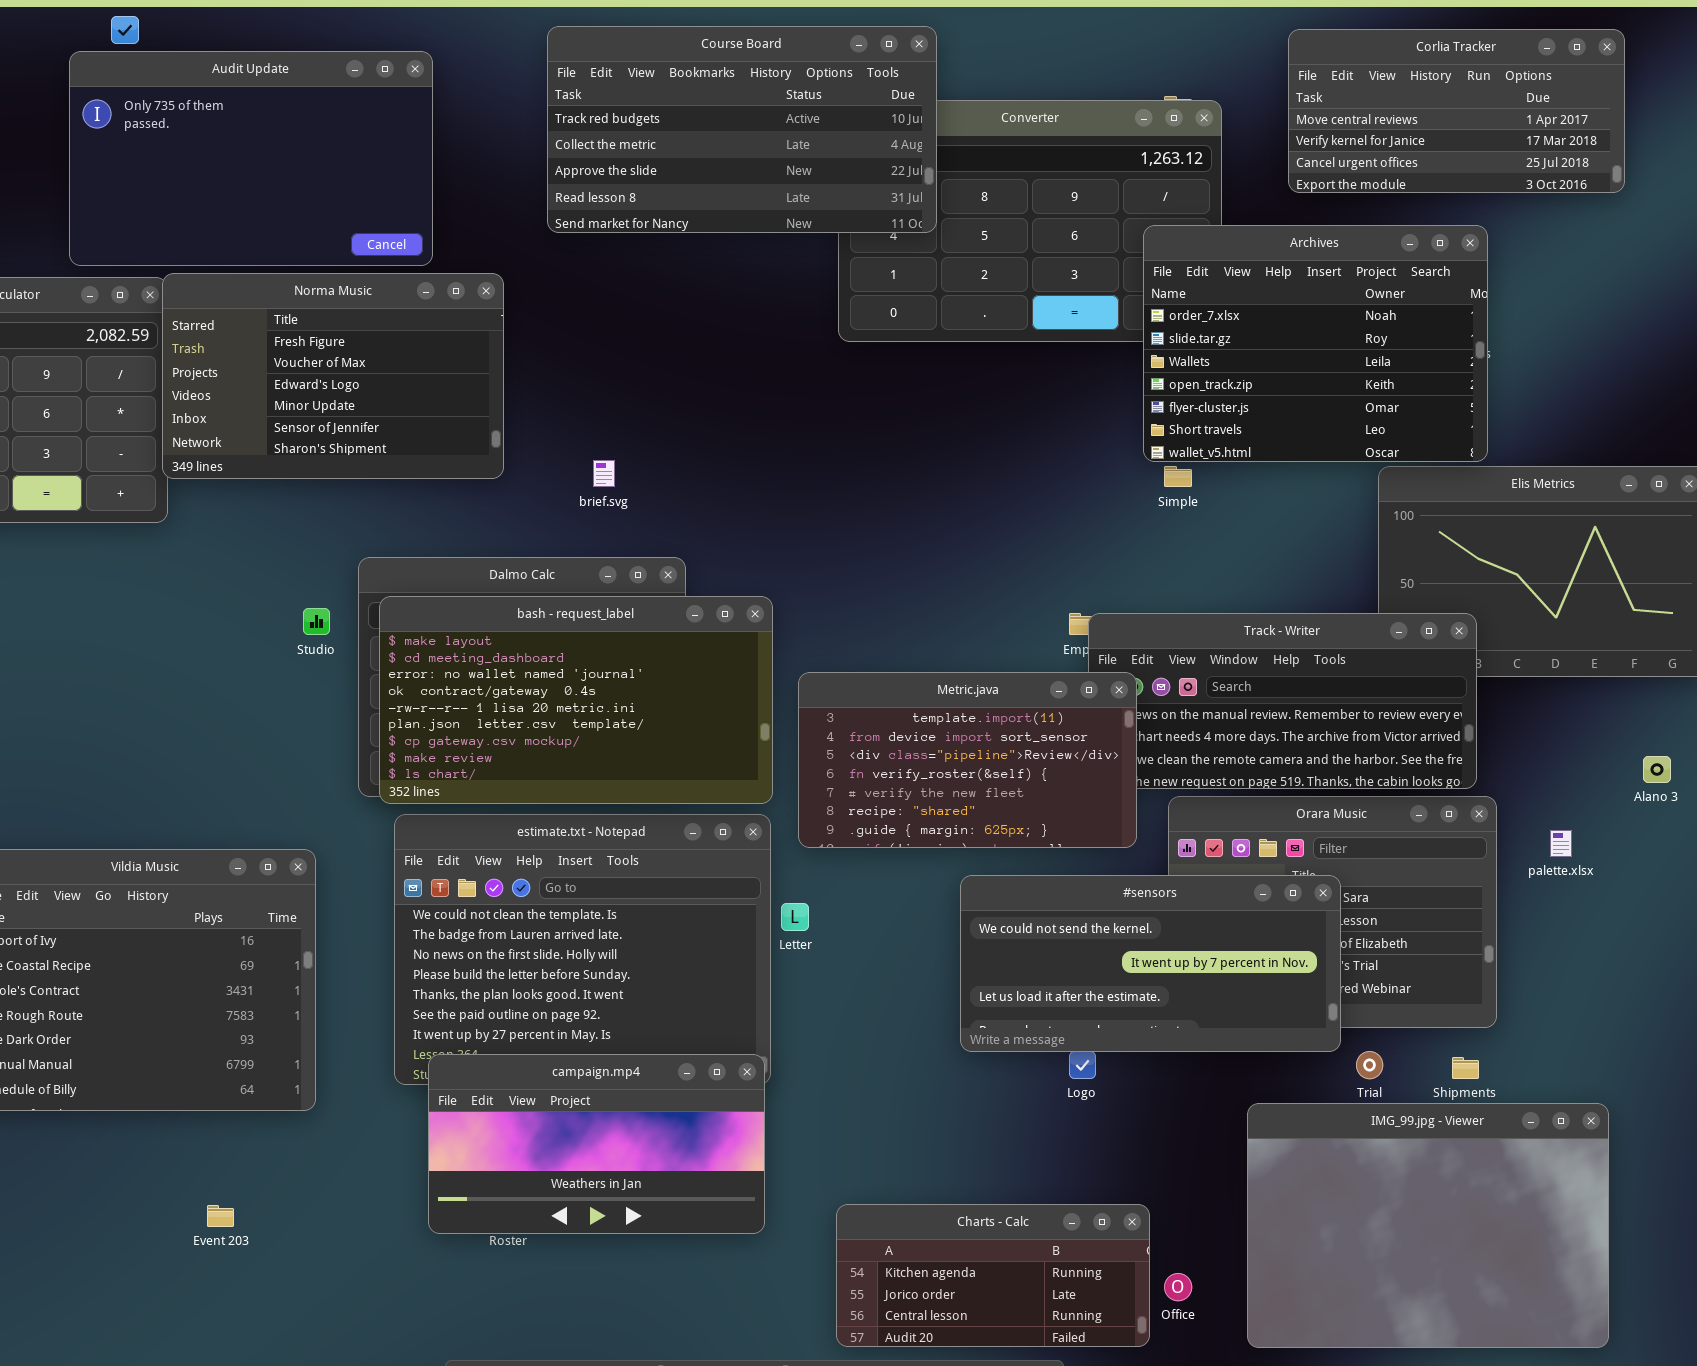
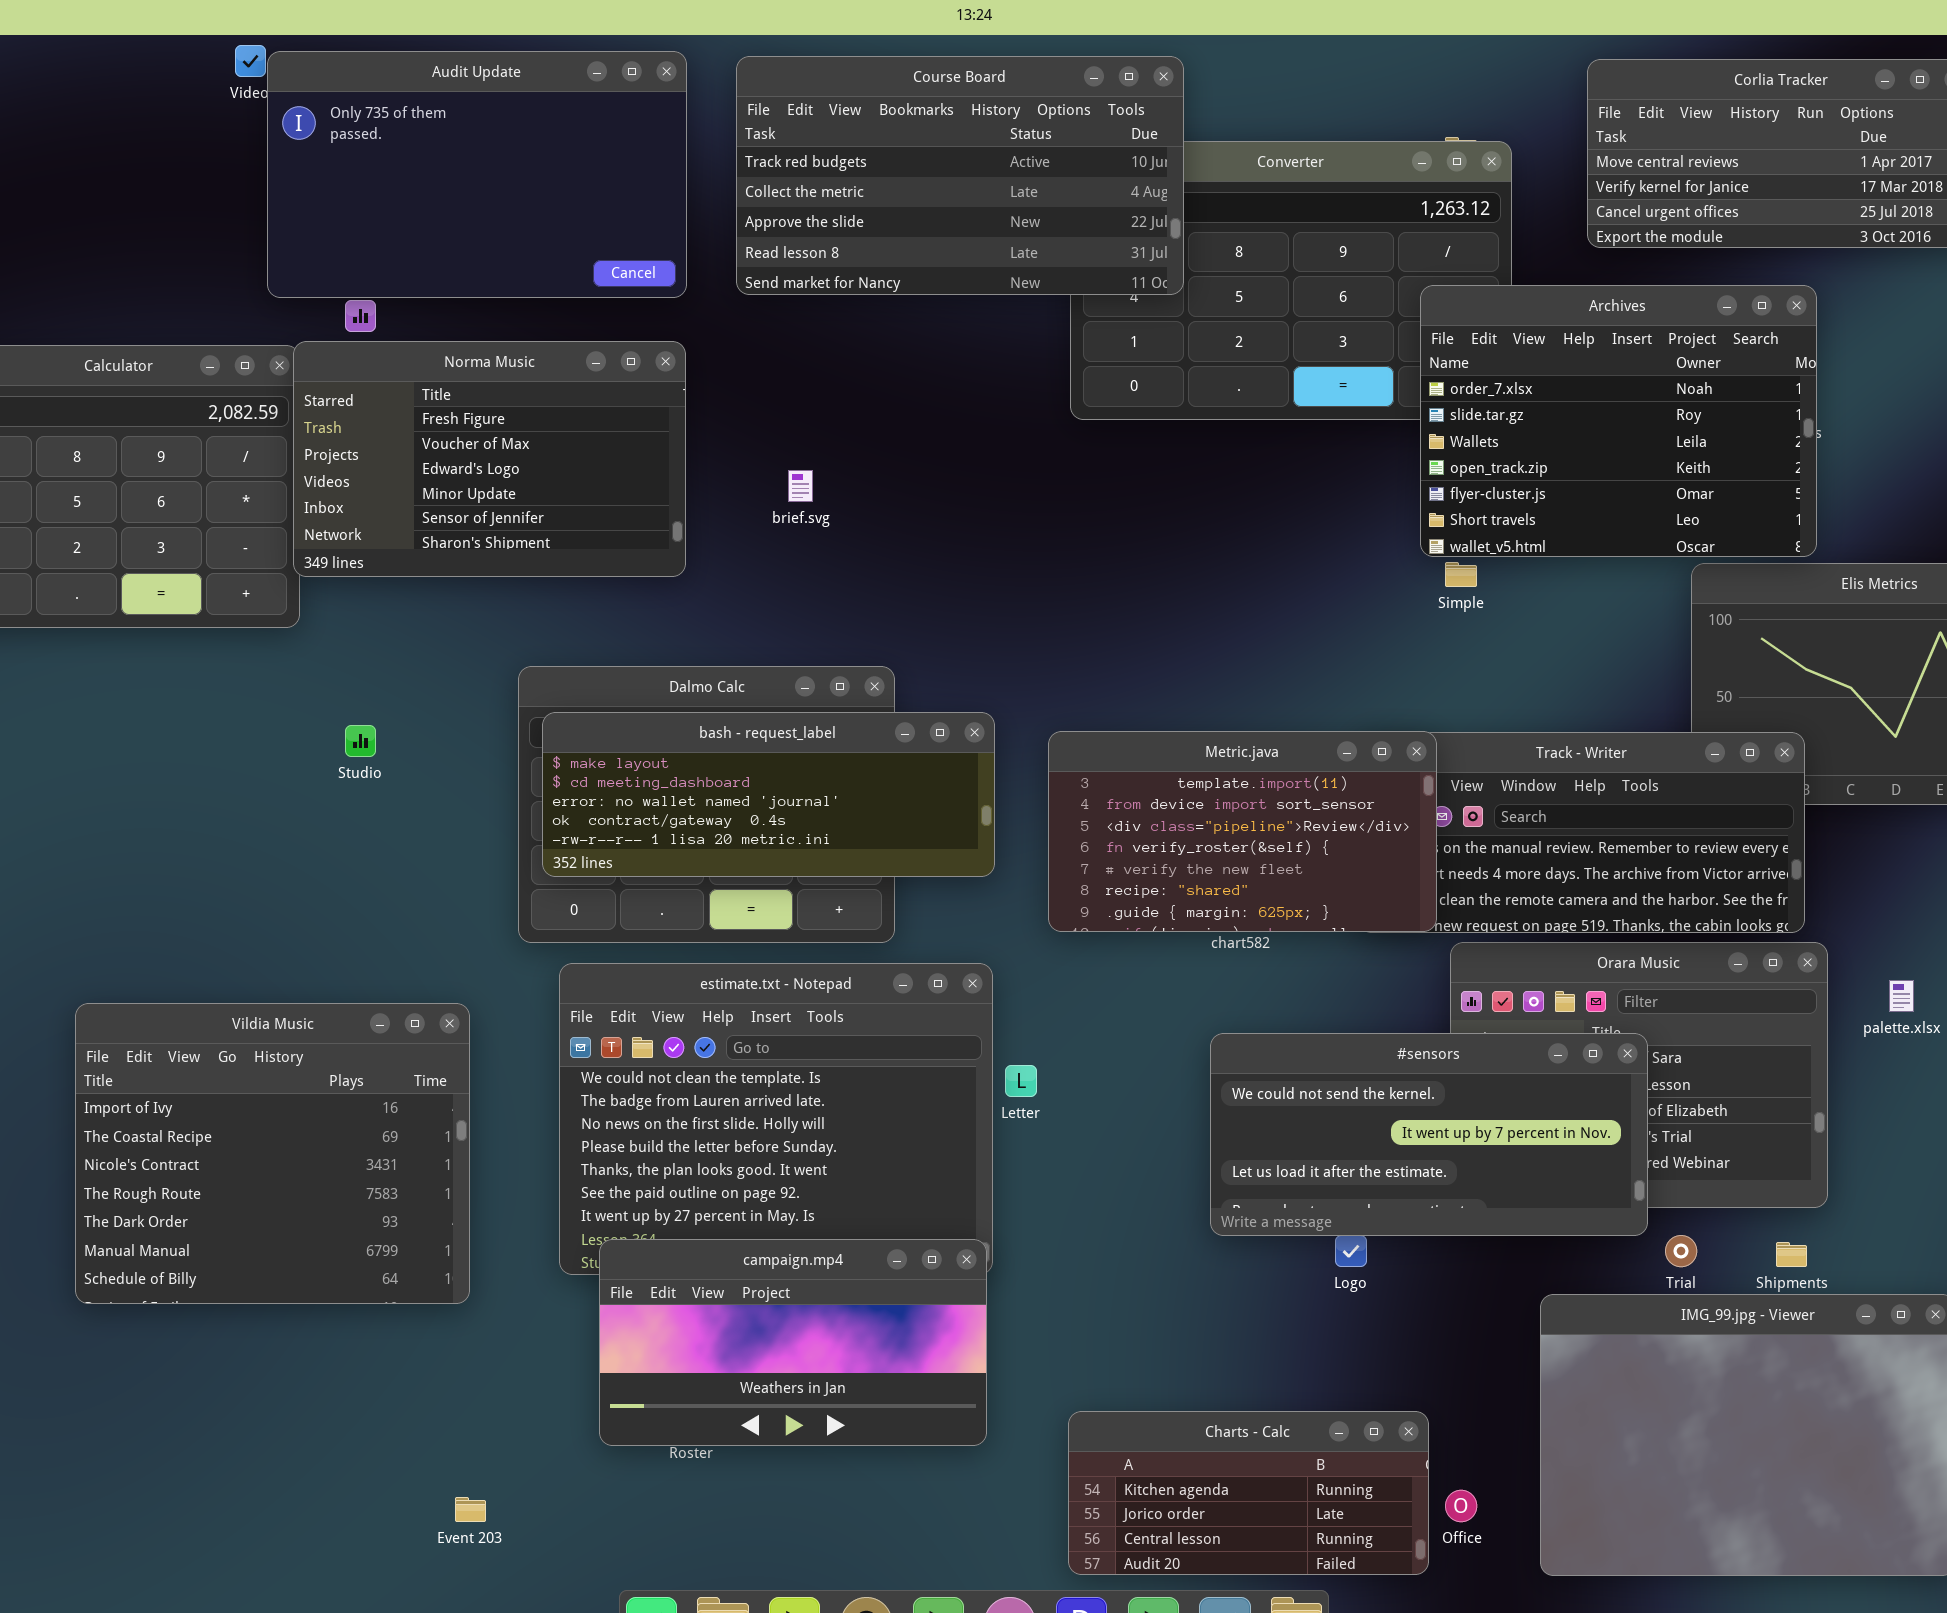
Audit Update: [69,51,433,266] -> [267,51,687,298], moved
brief.svg: [593,460,615,487] -> [788,470,813,502], moved
bash - request_label: [379,596,773,804] -> [542,712,995,877], resized
Studio: [303,608,330,635] -> [345,725,376,757], moved
Metric.java: [798,672,1137,848] -> [1048,731,1437,932], moved
Event 203: [207,1205,234,1227] -> [455,1497,486,1522], moved

